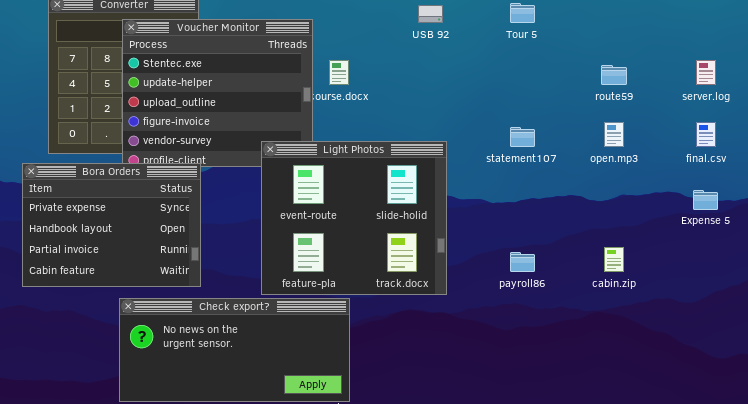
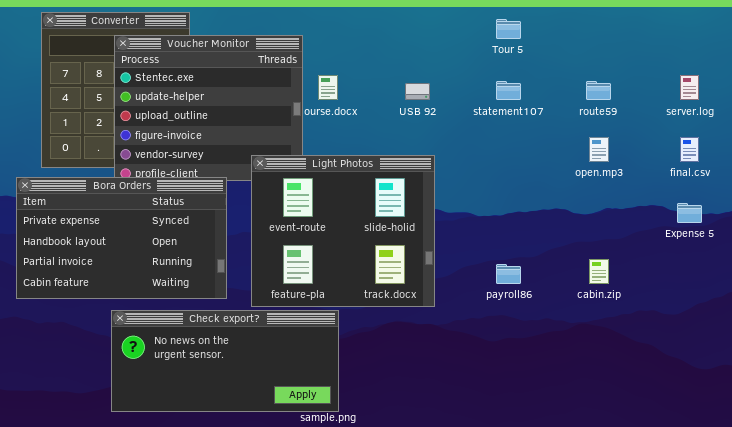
USB 92: [418,5,443,23] -> [405,83,430,100], moved
statement107: [510,127,535,147] -> [496,81,521,100], moved
Bora Orders: [22,163,201,287] -> [16,177,227,299], resized

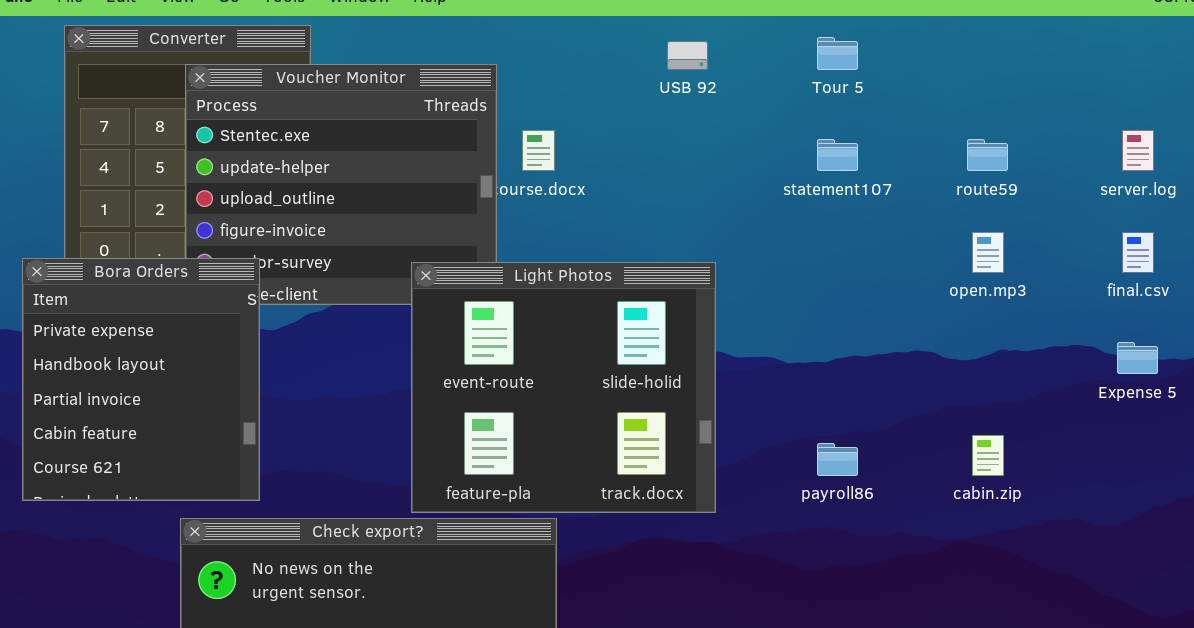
USB 92: [405,83,430,100] -> [667,41,708,70], moved
Bora Orders: [16,177,227,299] -> [22,258,260,501], resized

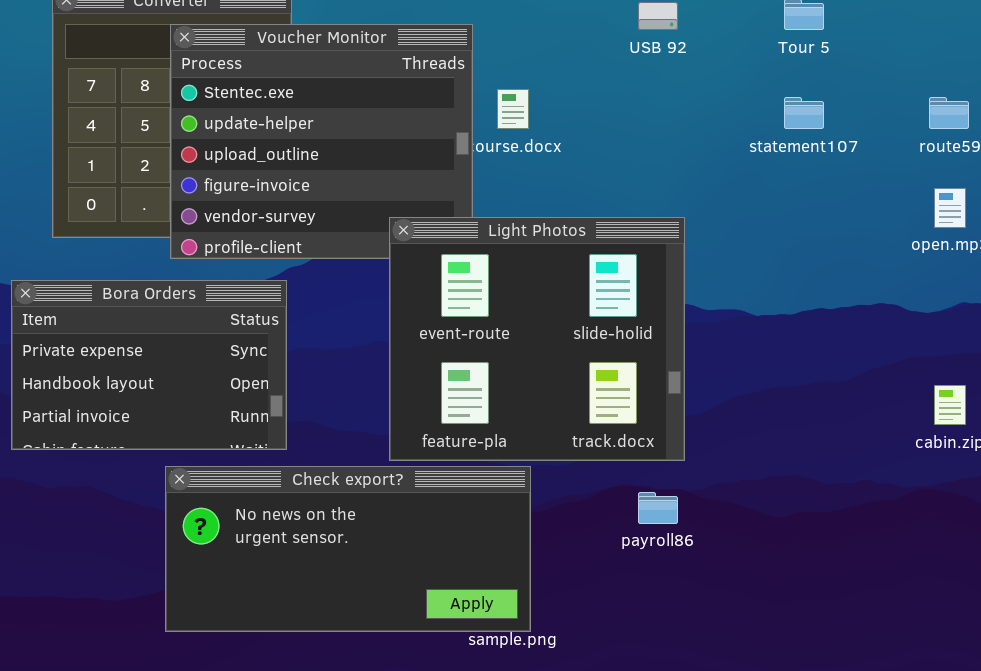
Bora Orders: [22,258,260,501] -> [11,280,287,450], resized
payroll86: [817,443,858,476] -> [638,492,678,524], moved

